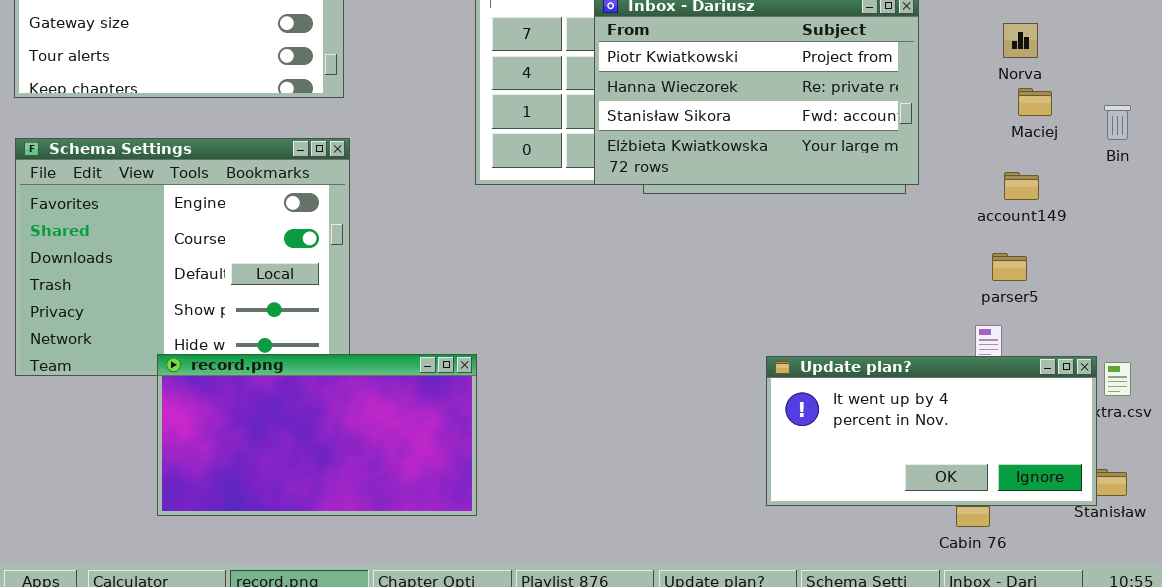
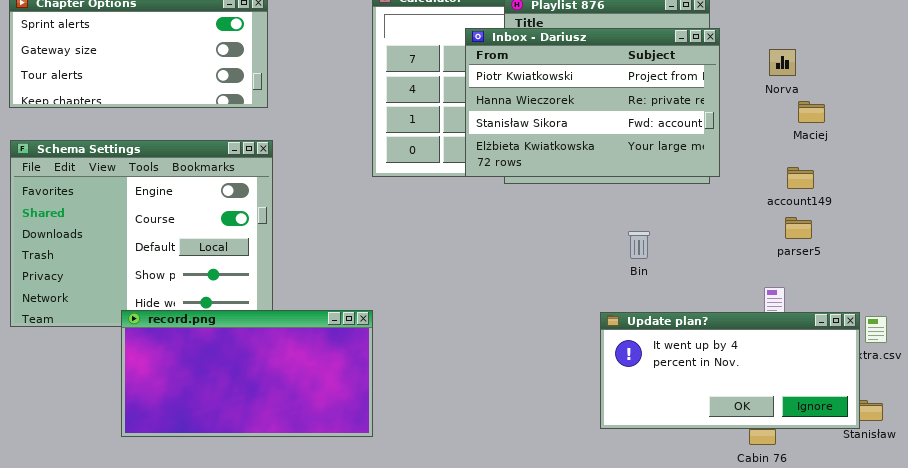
Norva: [1003,23,1038,58] -> [769,49,796,76], moved
Bin: [1104,105,1131,140] -> [628,231,650,259], moved
parser5: [992,253,1027,281] -> [785,217,812,239], moved

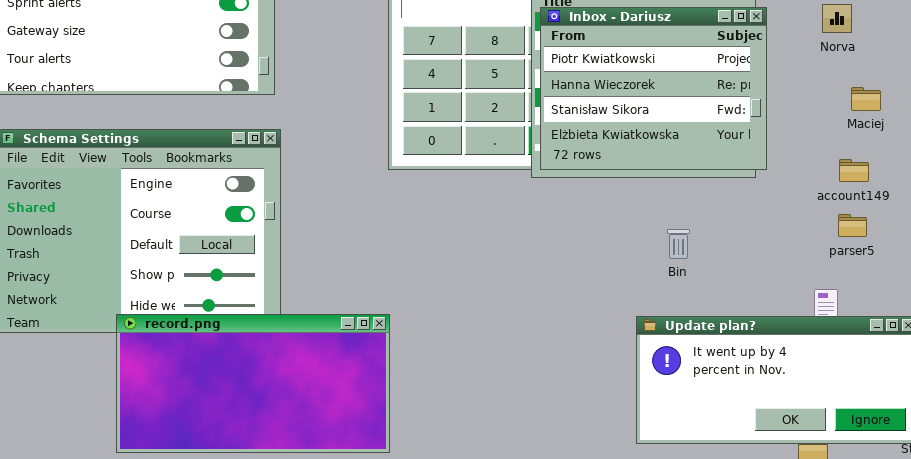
Inbox - Dariusz: [465,28,720,177] -> [540,7,767,170], resized
Norva: [769,49,796,76] -> [822,4,852,33], moved

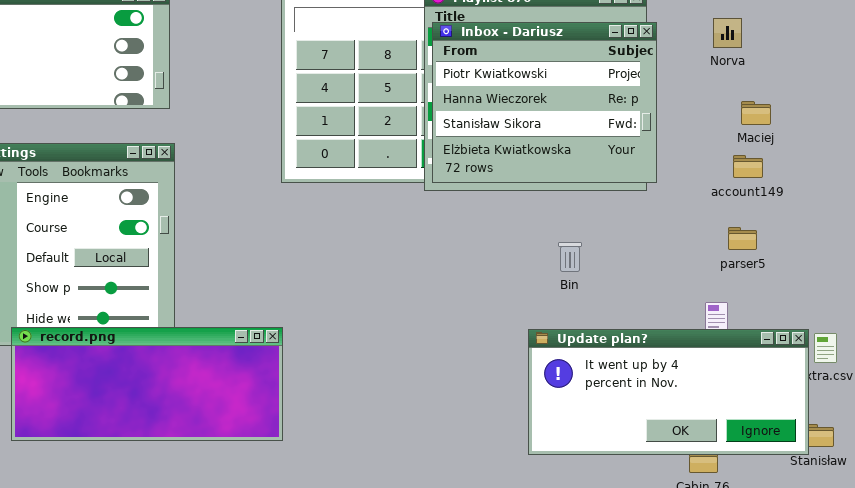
account149: [839,159,869,182] -> [733,155,763,178], moved
record.png: [116,314,390,453] -> [11,327,283,441], resized

